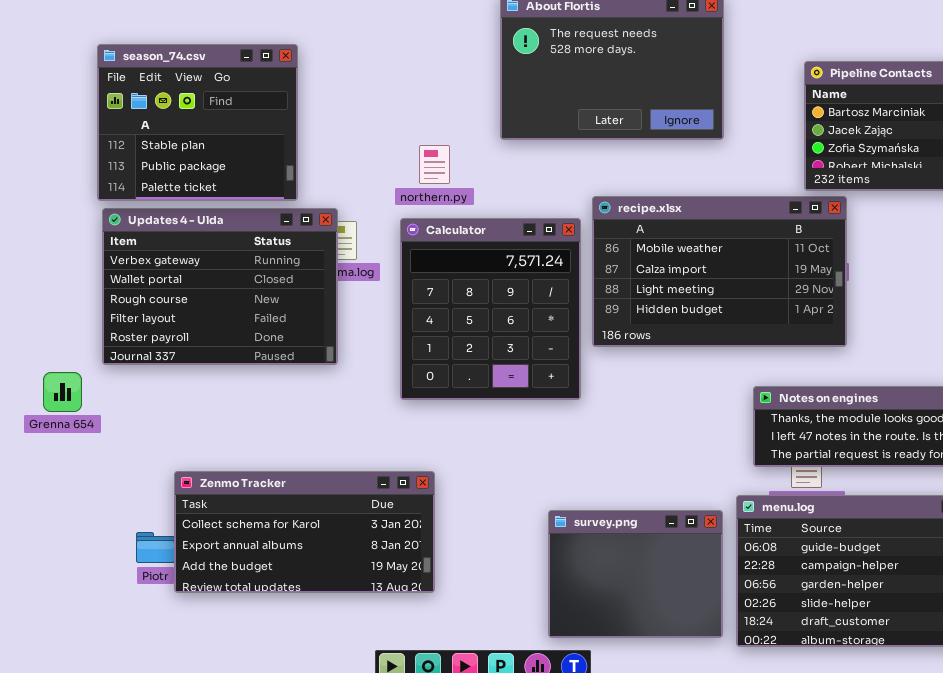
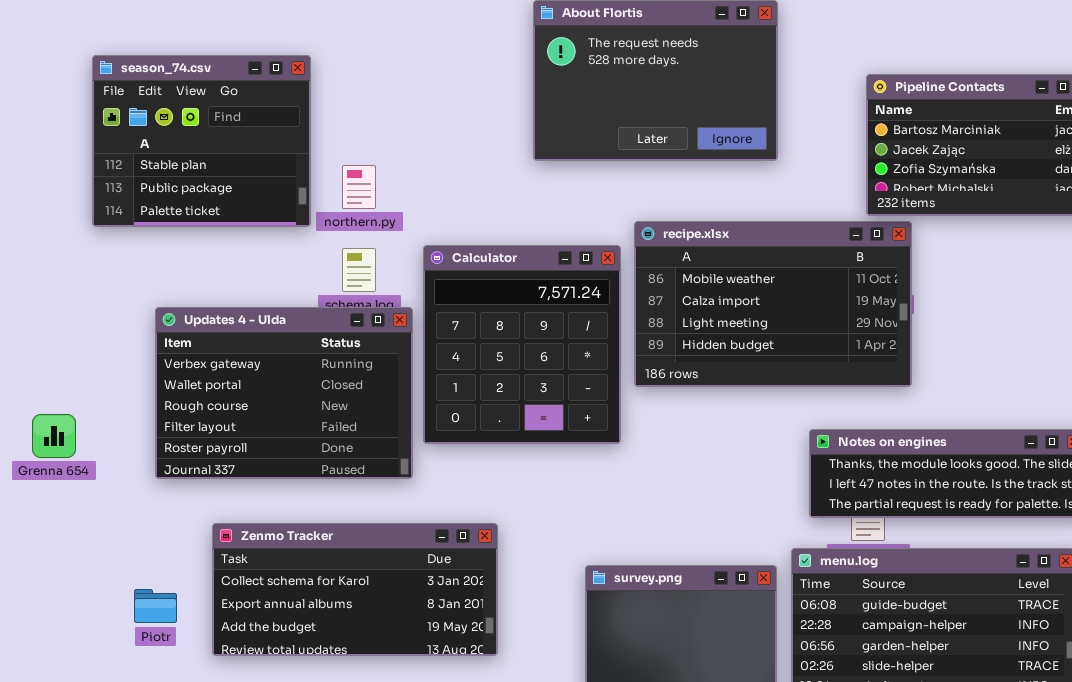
northern.py: [419,145,450,184] -> [342,165,376,209], moved
Updates 4 - Ulda: [102,208,338,365] -> [155,307,413,479], moved
Zenmo Tracker: [174,471,435,593] -> [212,523,498,656], moved

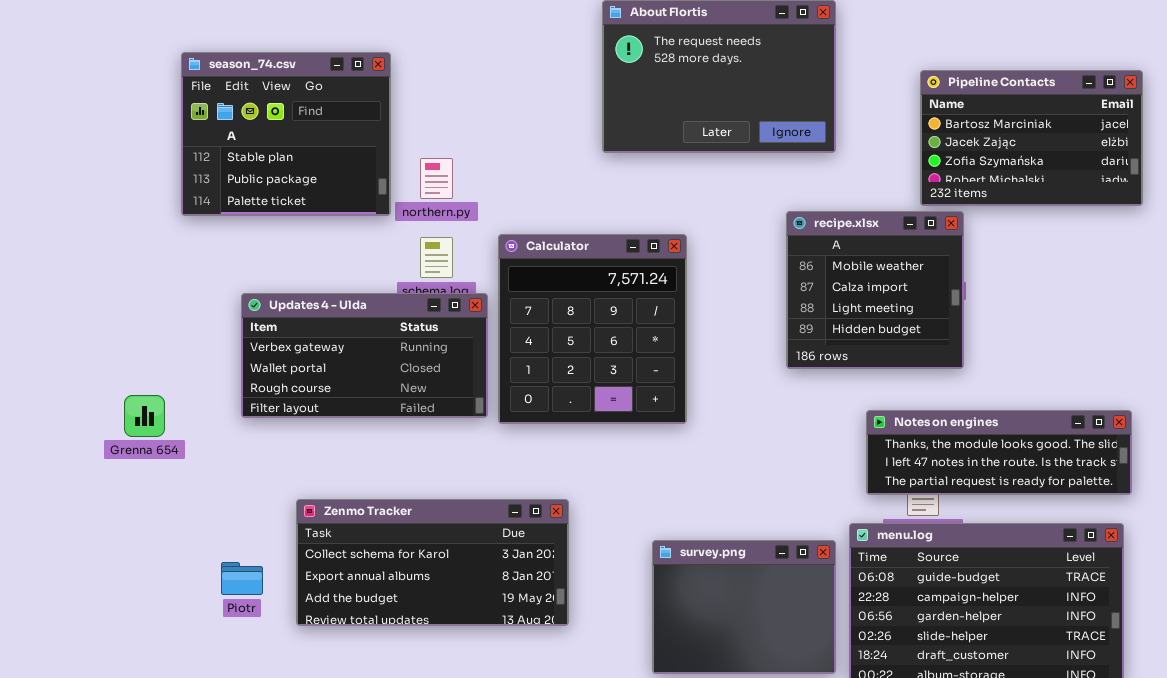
recipe.xlsx: [634,221,912,387] -> [786,211,964,369], resized
Updates 4 - Ulda: [155,307,413,479] -> [241,293,488,418], resized

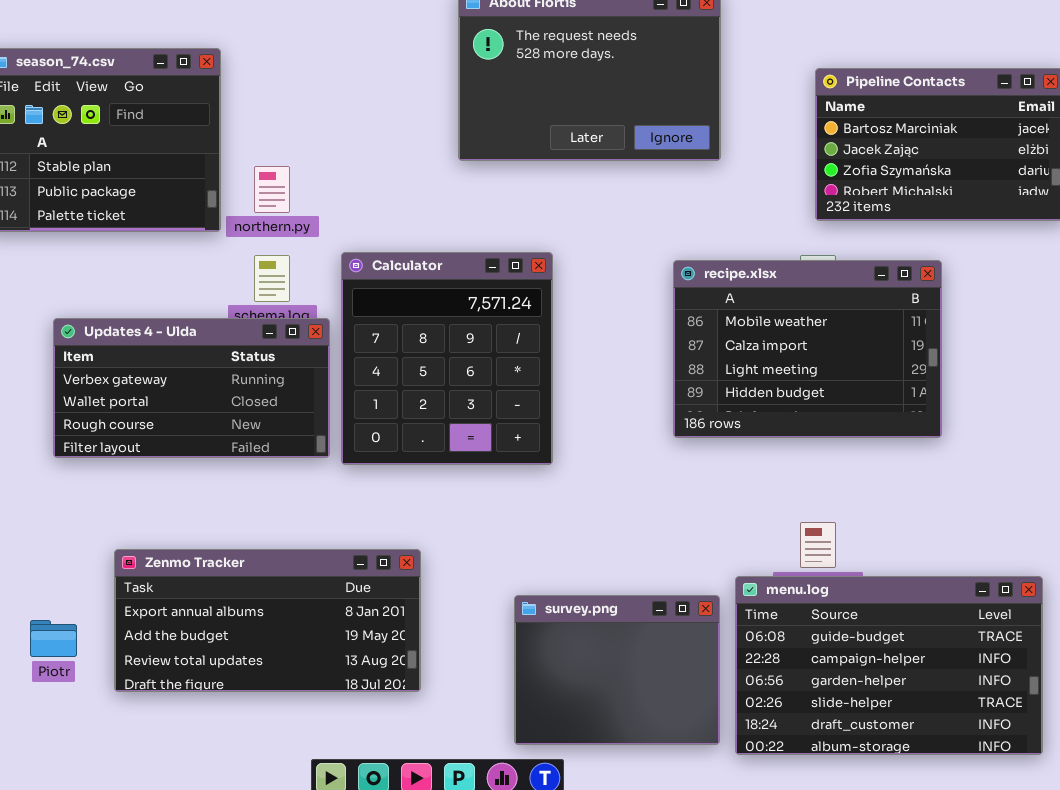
recipe.xlsx: [786,211,964,369] -> [673,260,942,438], moved, resized
Notes on engines: [866,410,1132,495] -> none, closed
Zenmo Tracker: [296,499,569,626] -> [114,549,421,692], scrolled down 1 row

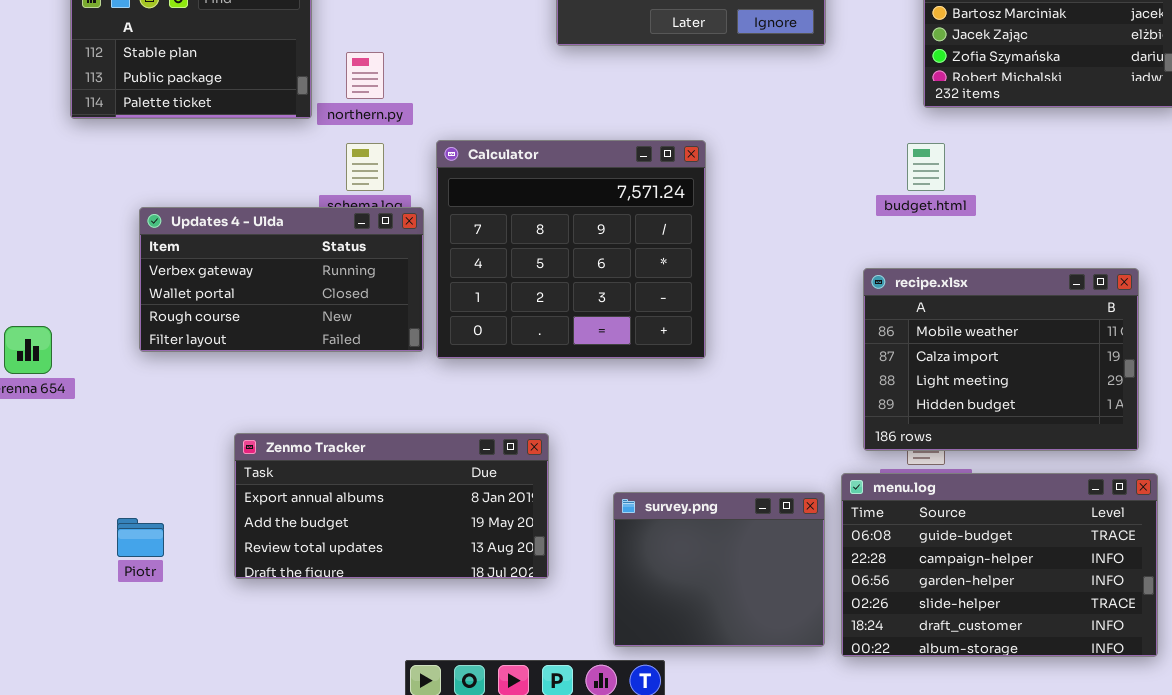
Calculator: [341,252,553,465] -> [436,140,706,359], resized
recipe.xlsx: [673,260,942,438] -> [863,268,1139,451], moved
Zenmo Tracker: [114,549,421,692] -> [234,433,549,579], moved

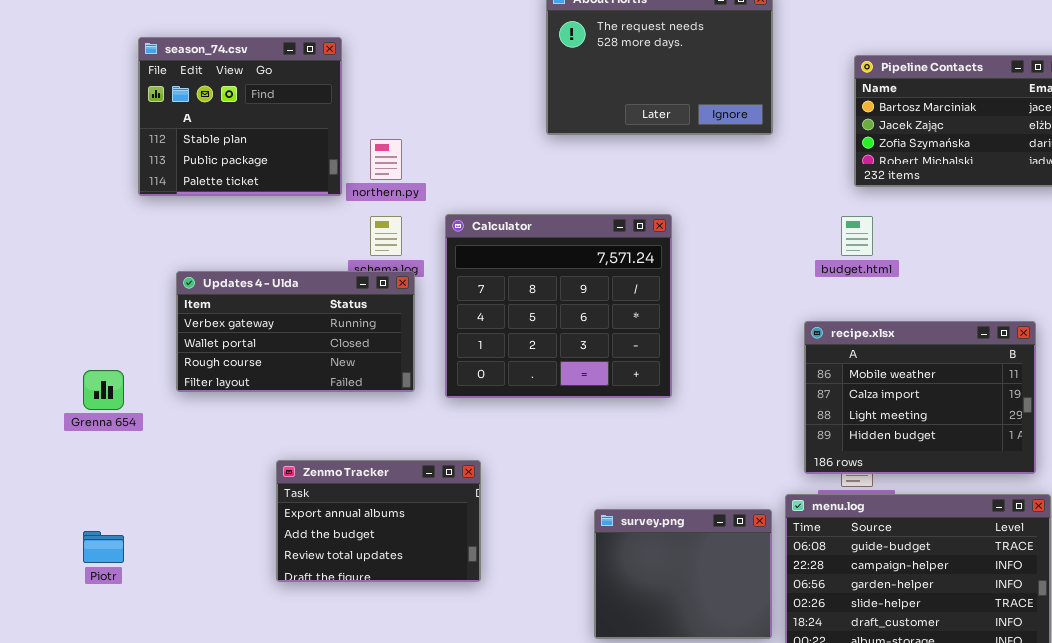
Updates 4 - Ulda: [139,207,424,352] -> [176,271,415,392], moved
Zenmo Tracker: [234,433,549,579] -> [276,460,481,582], resized
Piotr: [117,518,164,557] -> [83,531,124,563], moved

